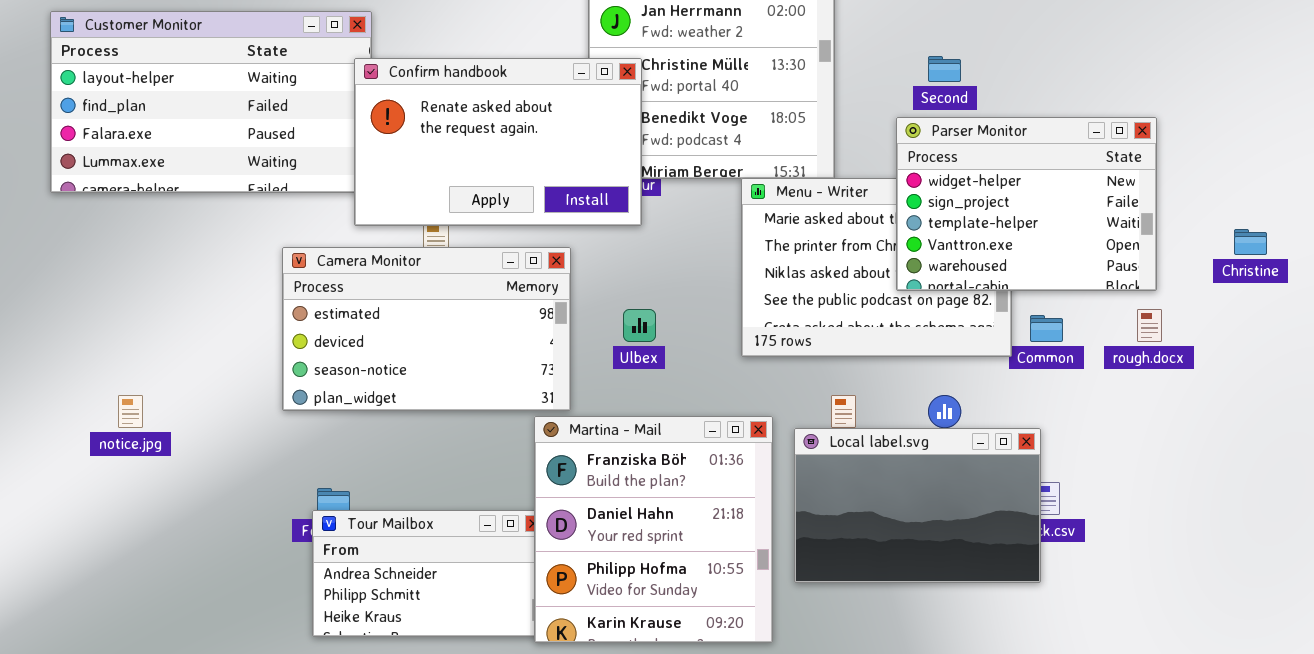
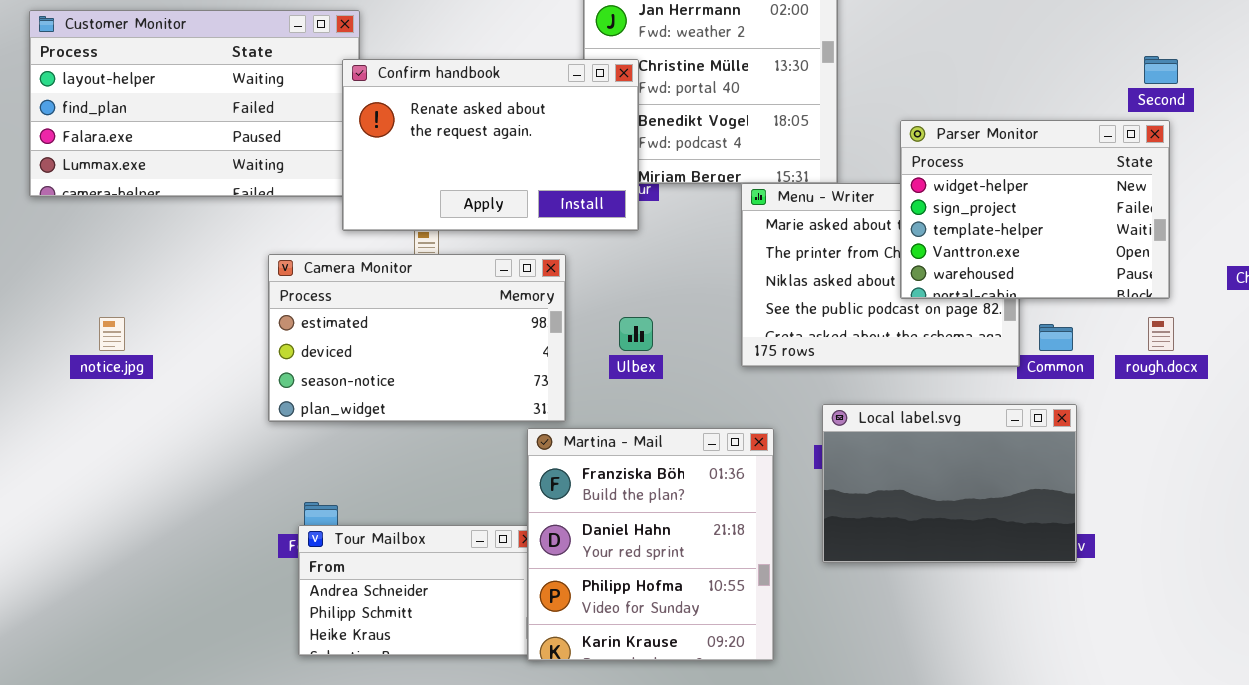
Second: [928,56,961,82] -> [1144,56,1178,84], moved
notice.jpg: [118,395,143,428] -> [99,317,125,351], moved
Local label.svg: [794,428,1041,583] -> [822,404,1077,563], moved

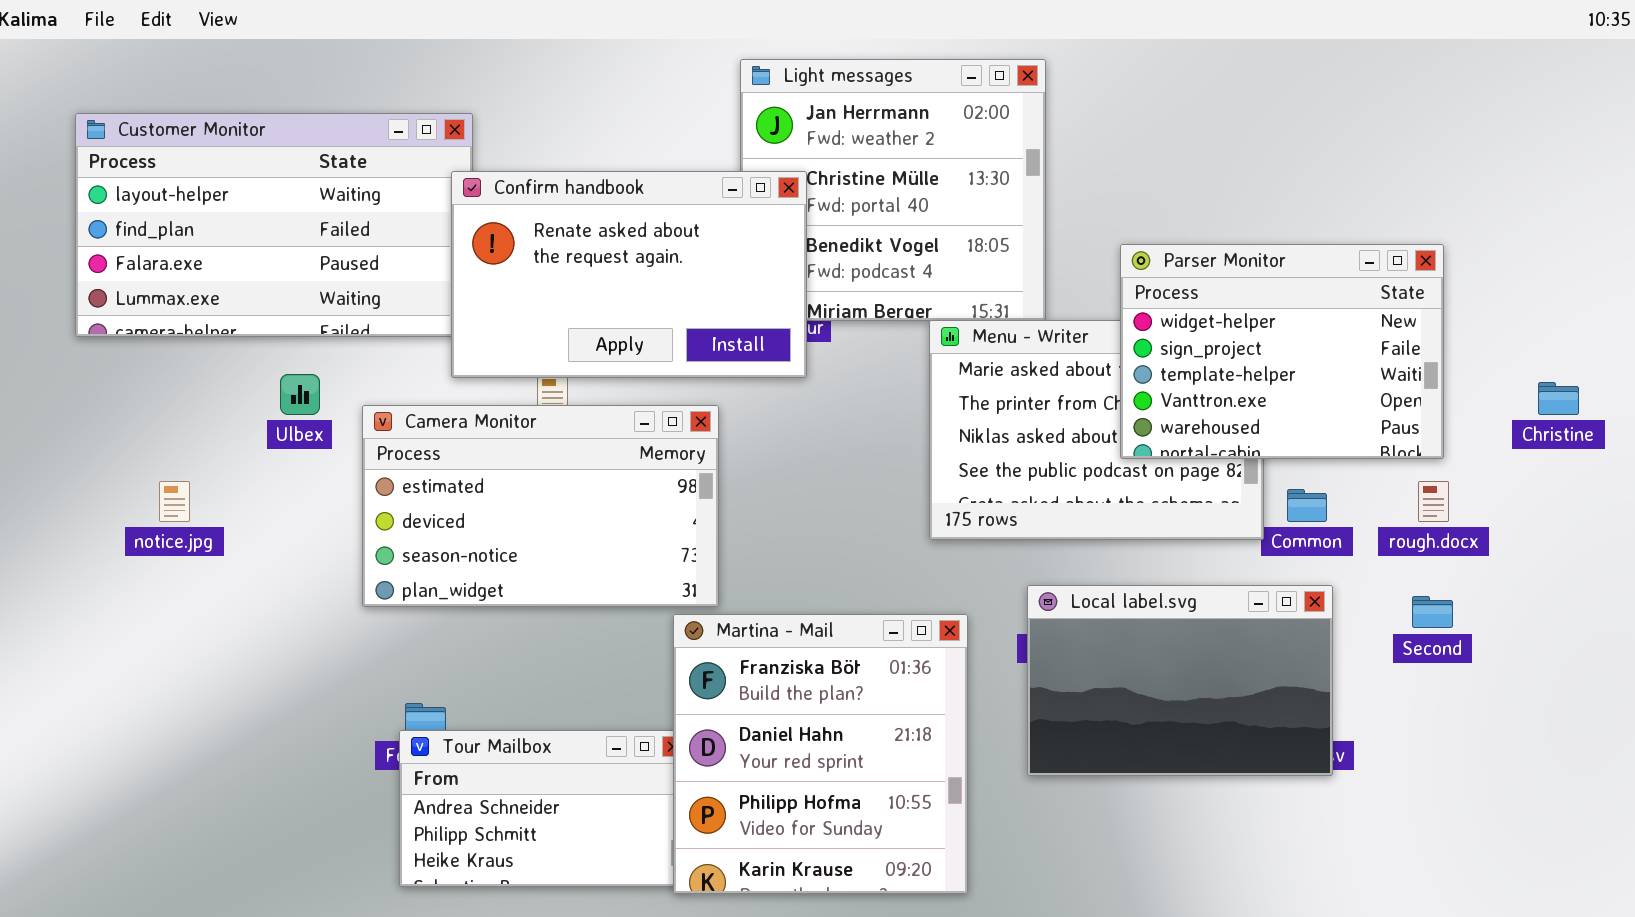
Second: [1144,56,1178,84] -> [1412,596,1453,628], moved
Ulbex: [619,317,653,351] -> [280,374,320,415], moved

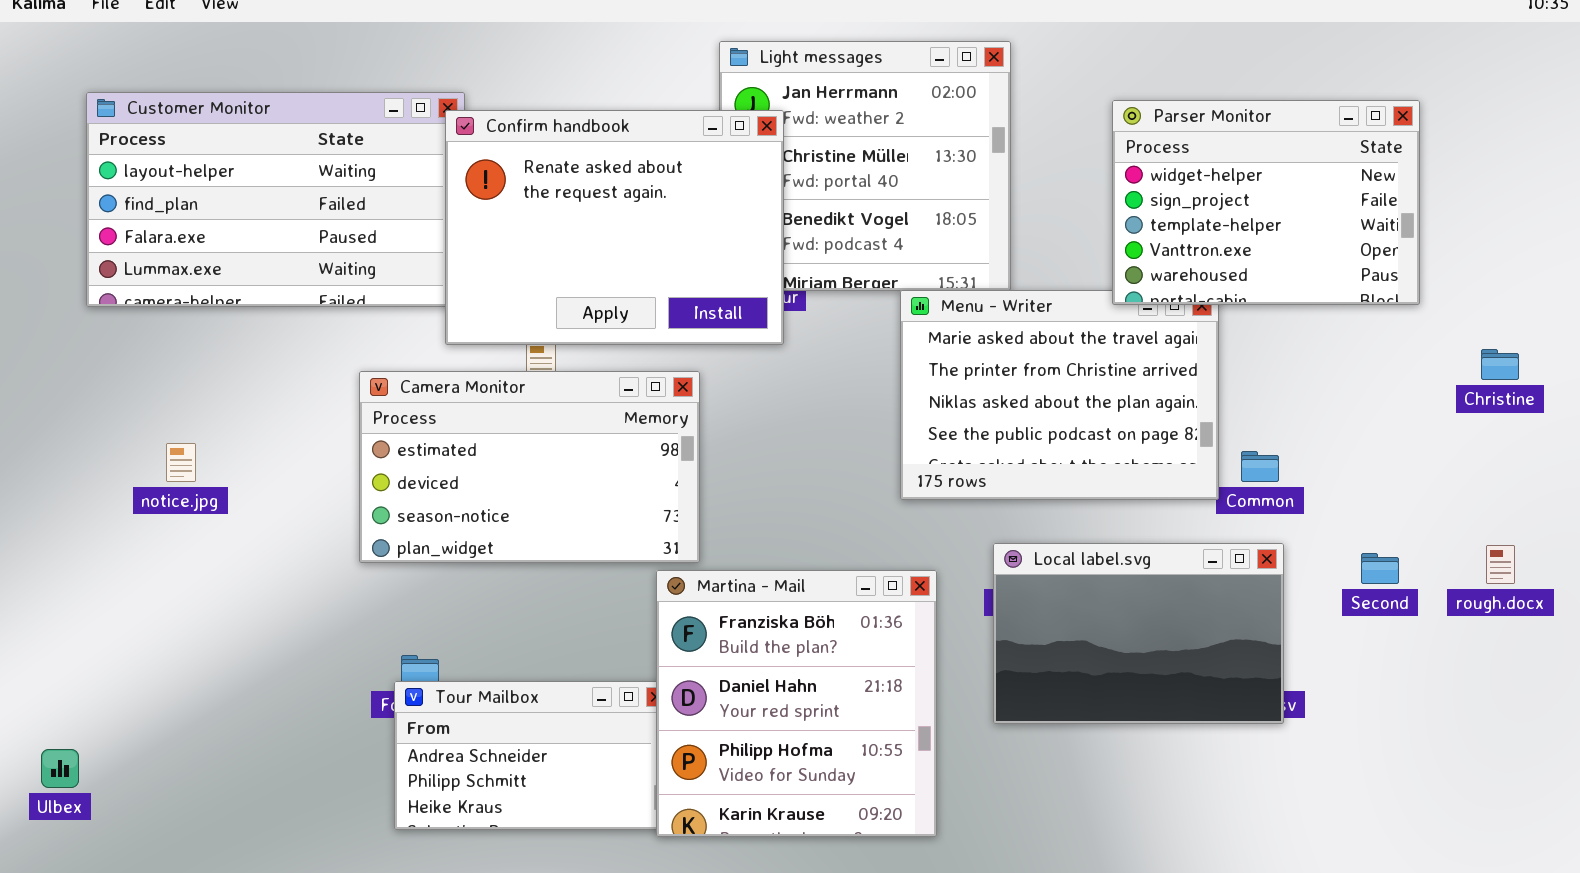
Confirm handbook: [451,171,807,378] -> [445,110,784,345], resized
Parser Monitor: [1120,244,1444,459] -> [1112,100,1420,305], moved
Ulbex: [280,374,320,415] -> [41,749,79,788], moved
rough.docx: [1418,481,1449,522] -> [1486,545,1515,584], moved

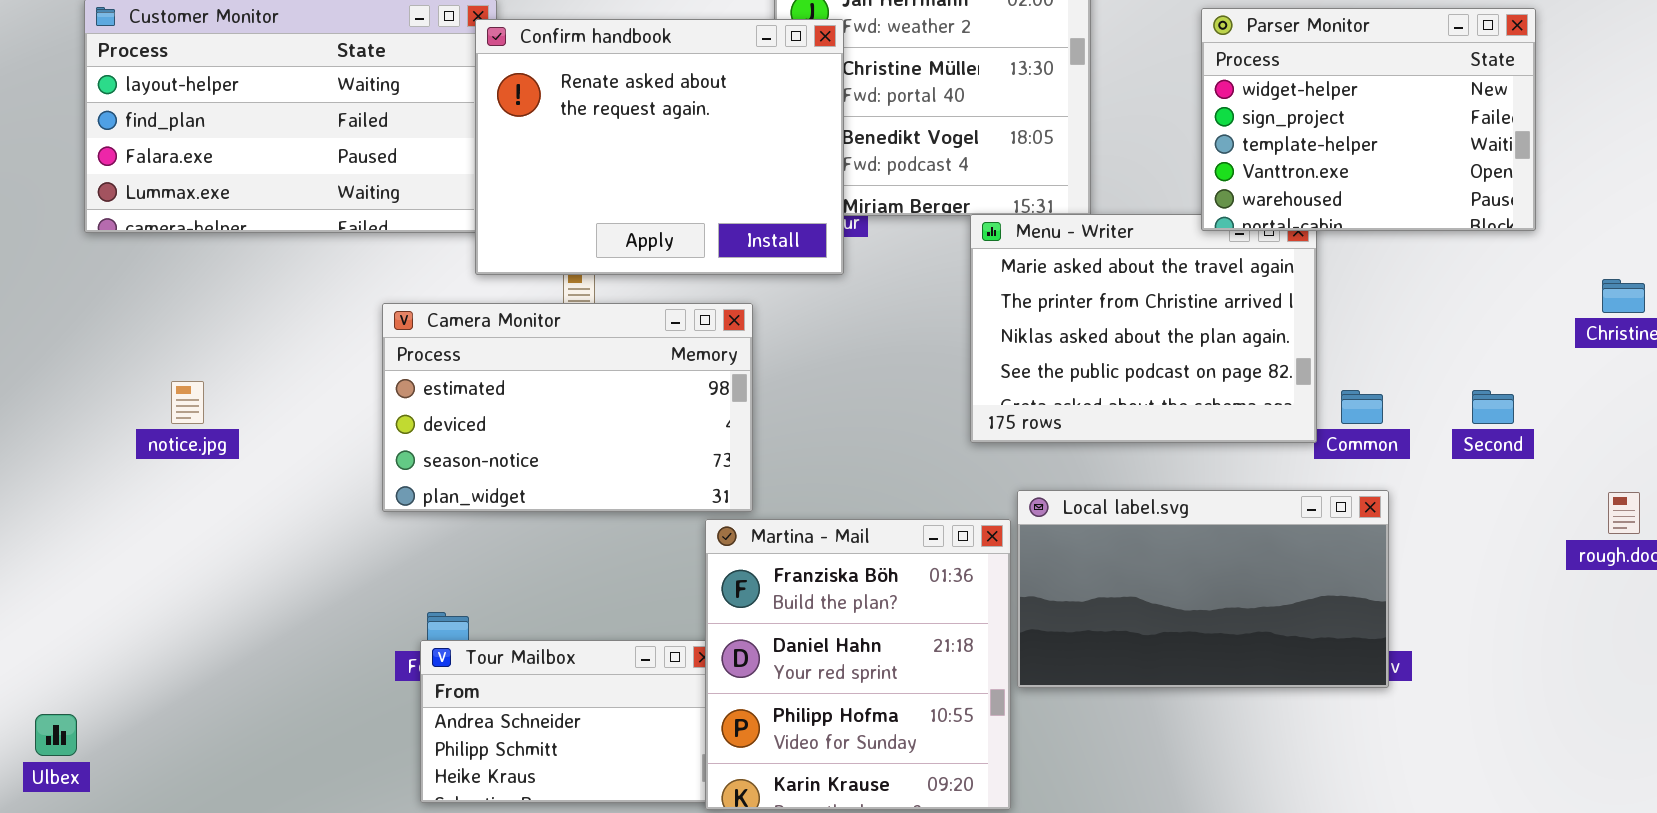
Local label.svg: [993,543,1284,724] -> [1017,490,1389,688], resized
Second: [1361,553,1399,584] -> [1472,390,1514,424], moved

